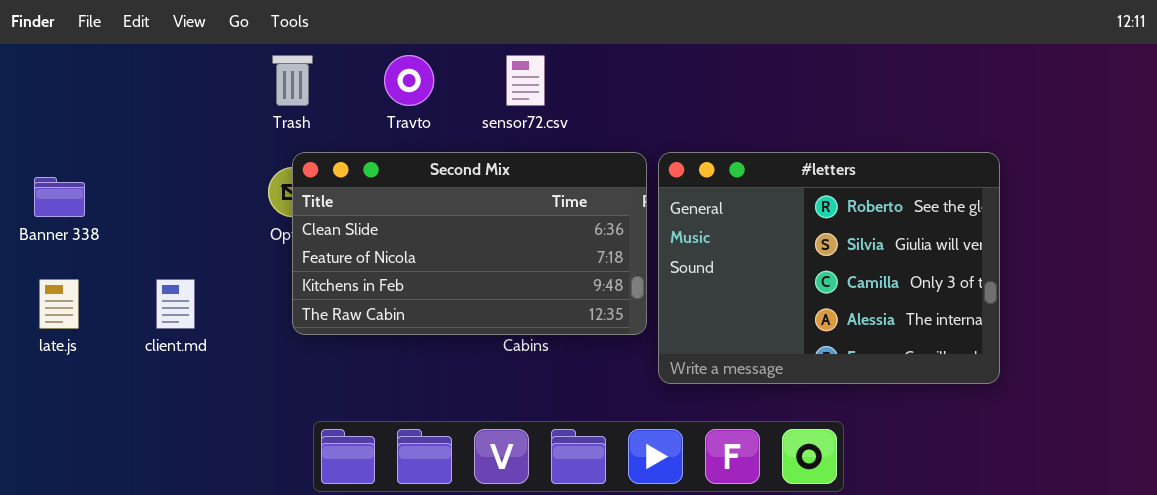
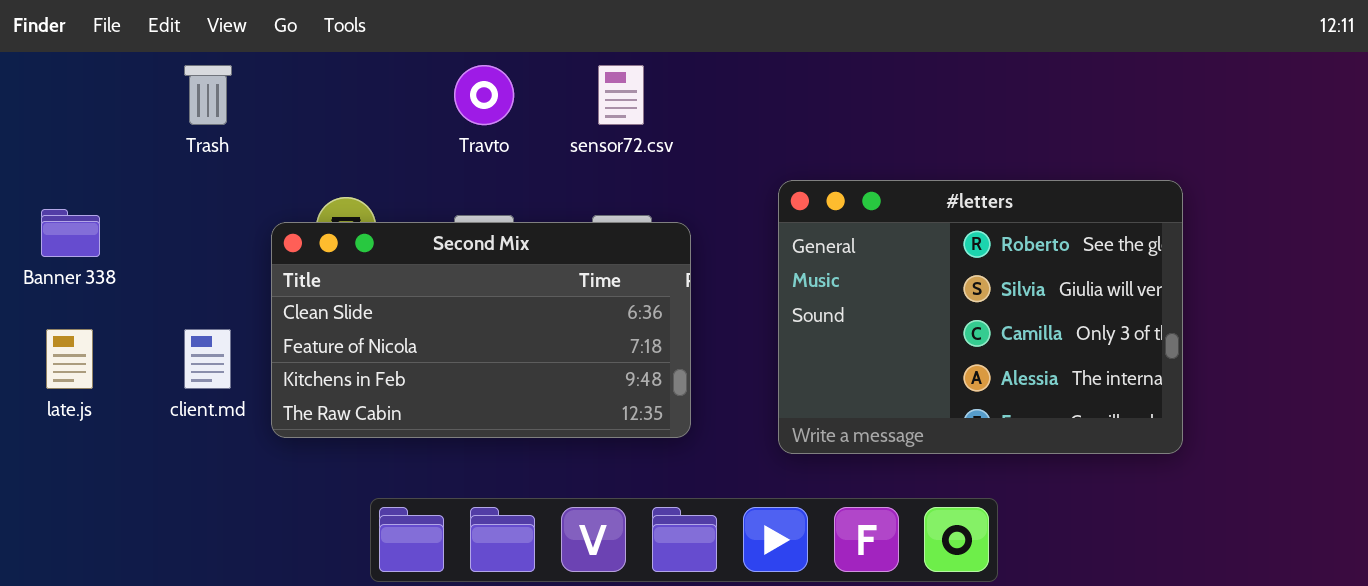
Trash: [272,55,313,106] -> [184,65,232,125], moved
Second Mix: [292,152,647,335] -> [271,222,691,438], moved

